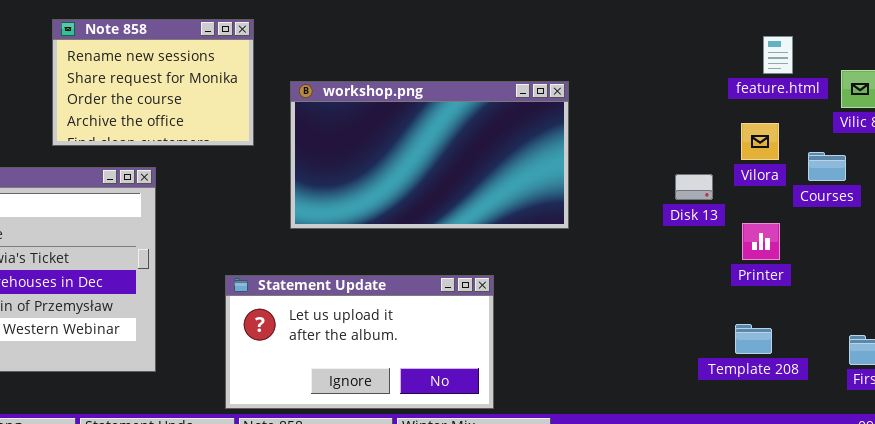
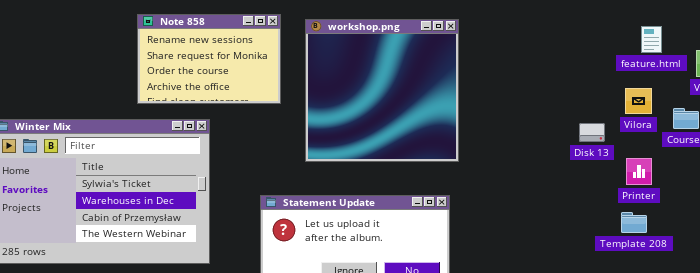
workshop.png: [290,81,569,229] -> [305,19,459,162], resized
Template 208: [735,324,772,354] -> [621,212,647,233], moved

